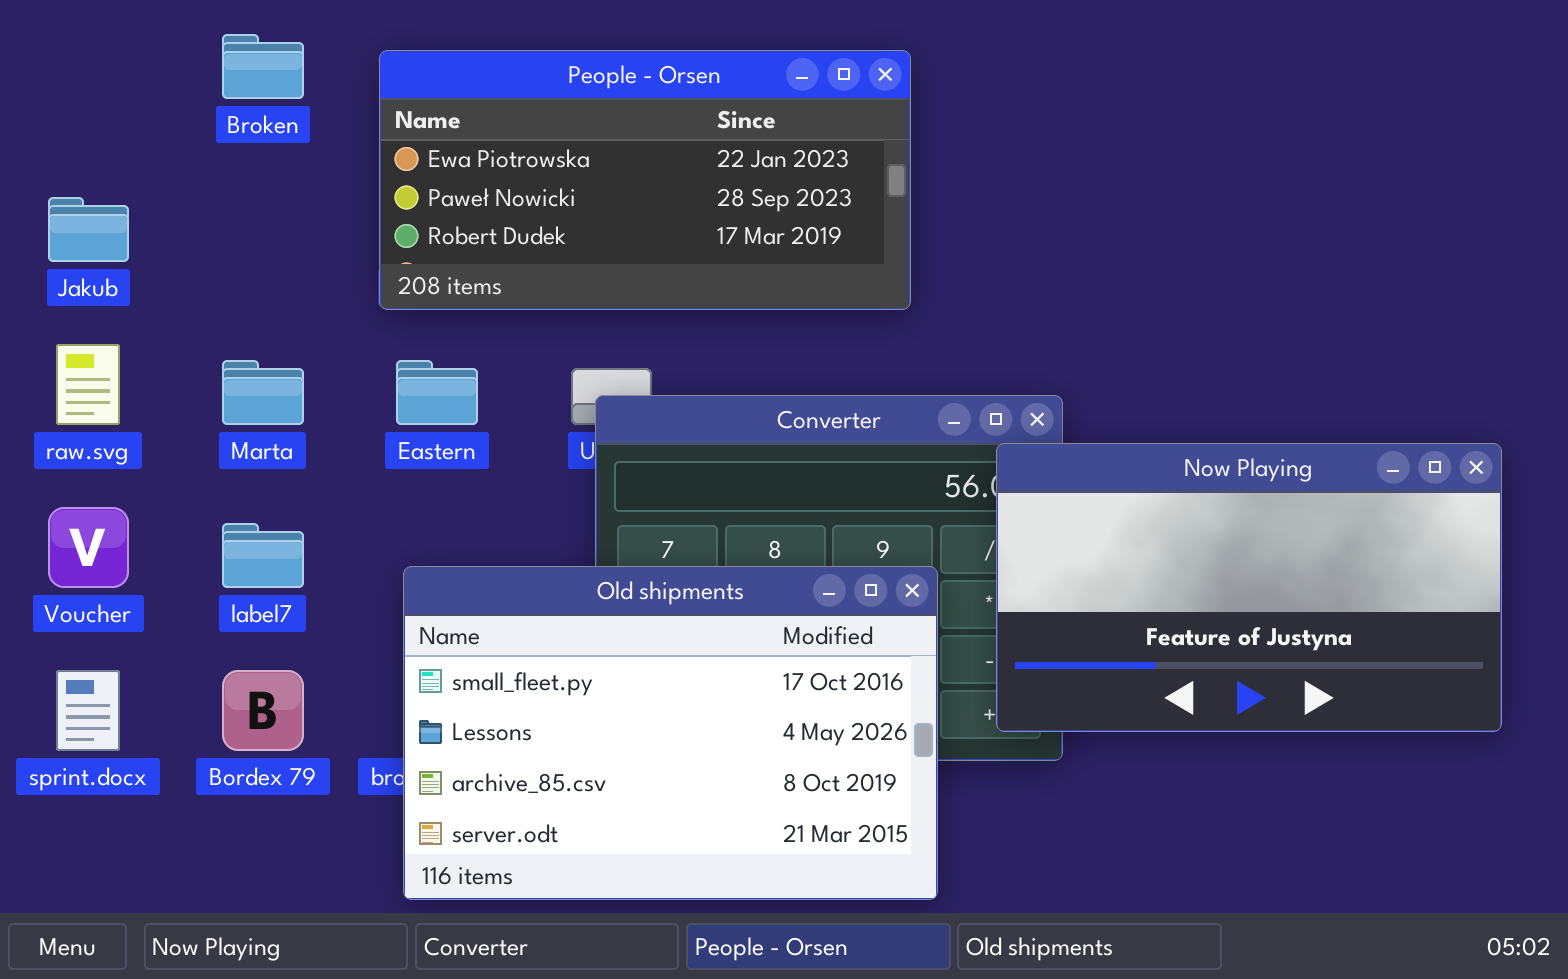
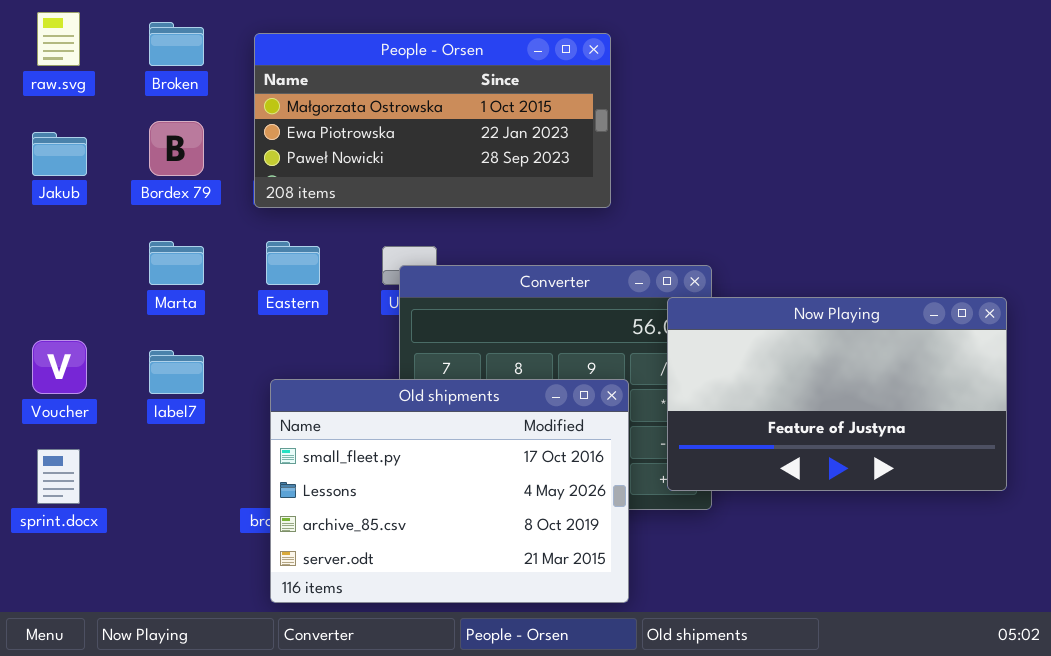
People - Orsen: [379,50,911,310] -> [254,33,611,208], scrolled up 1 row
raw.svg: [56,344,120,425] -> [37,12,80,66], moved
Bordex 79: [222,670,304,751] -> [149,121,204,176], moved

